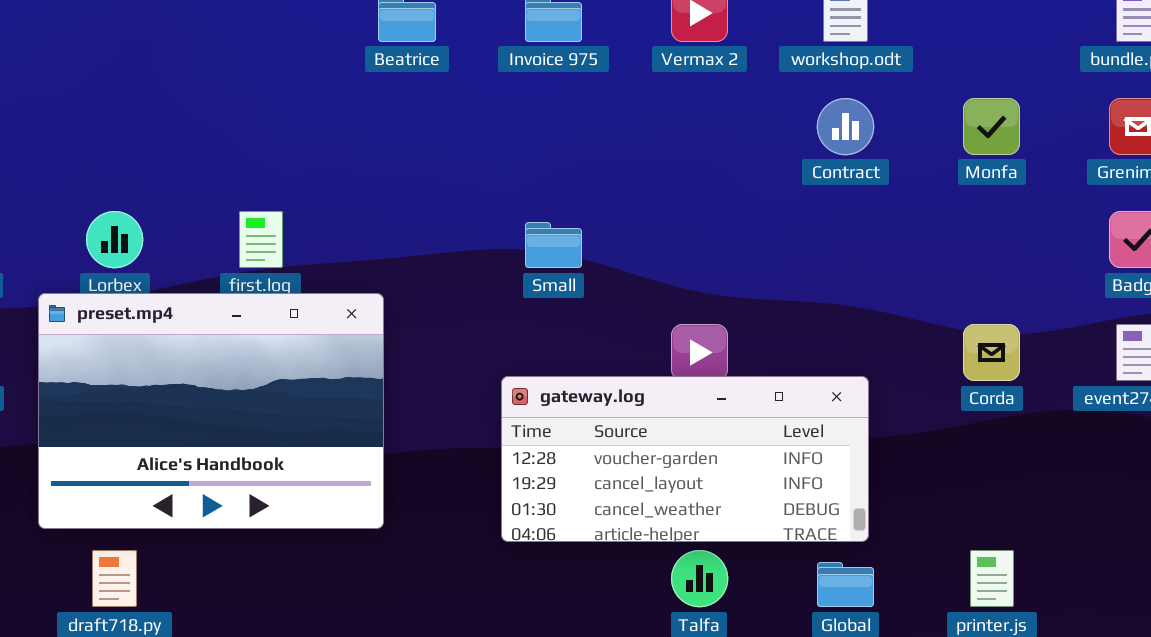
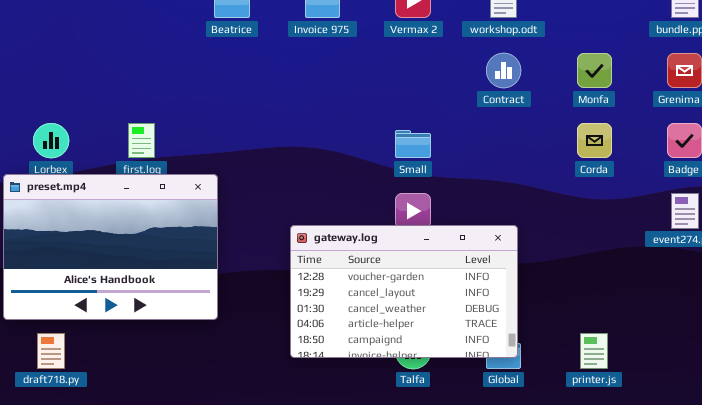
Small: [525,222,582,268] -> [395,130,431,158], moved
Corda: [963,324,1020,381] -> [577,123,612,158], moved
gateway.log: [501,376,869,542] -> [290,225,518,358], resized

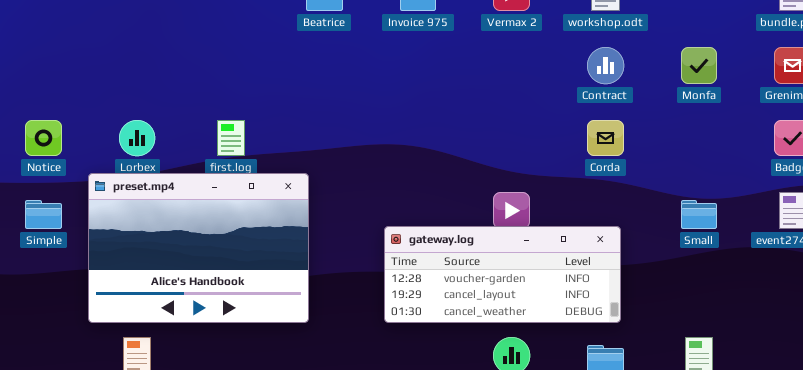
Corda: [577,123,612,158] -> [587,120,624,156], moved
Small: [395,130,431,158] -> [681,200,717,229], moved
gateway.log: [290,225,518,358] -> [384,226,621,323], resized

